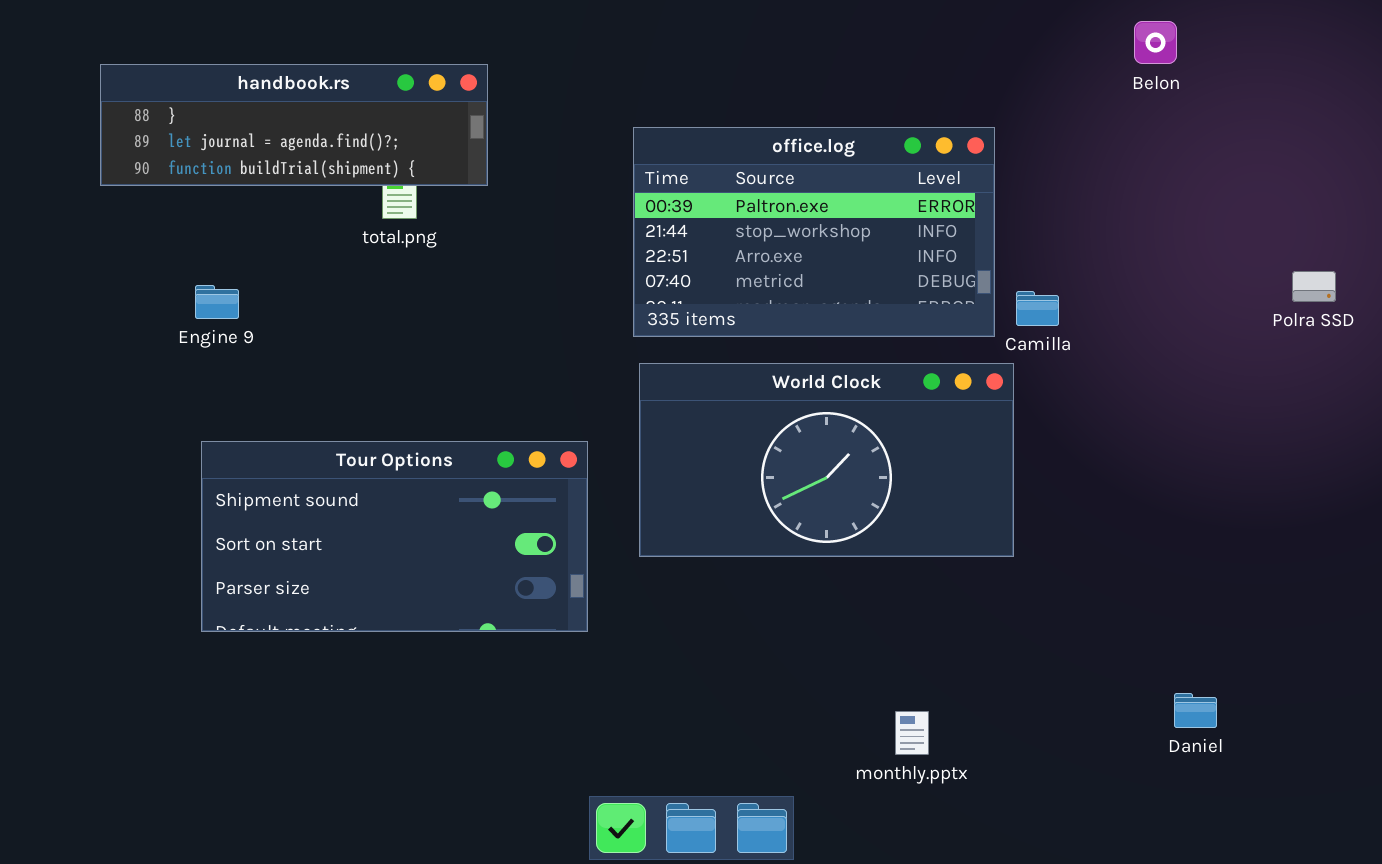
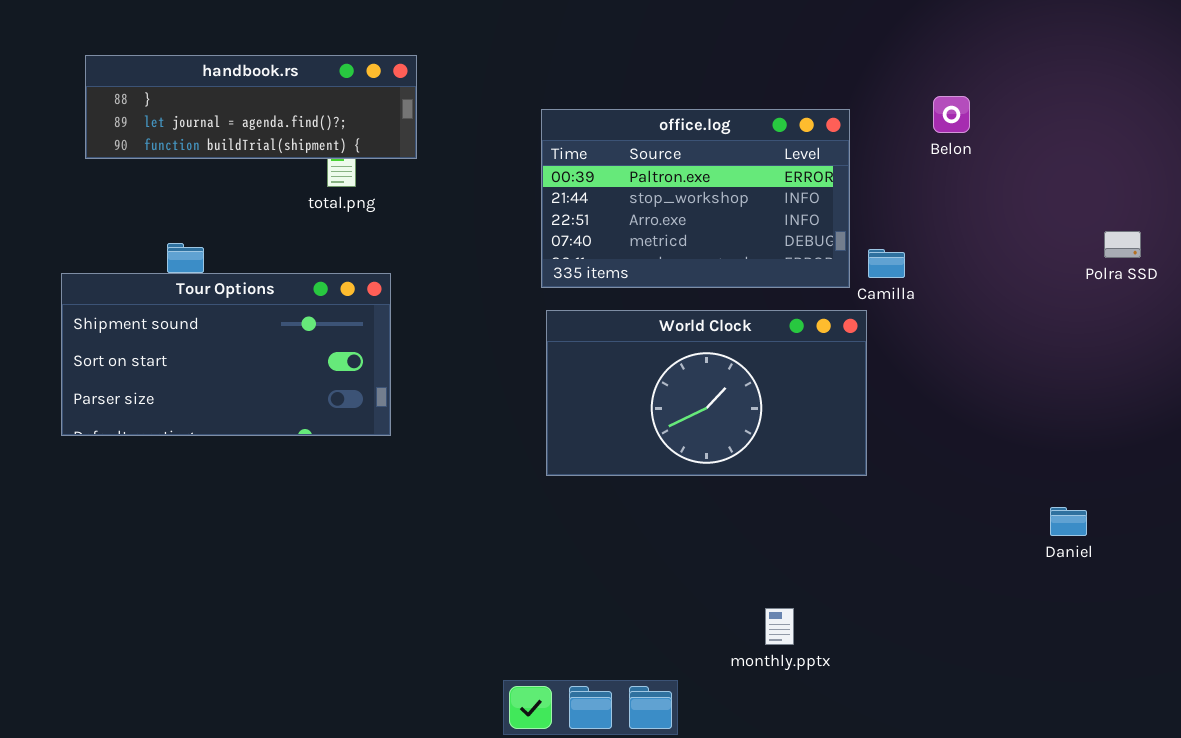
Belon: [1134,21,1177,64] -> [933,96,970,133], moved
Tour Options: [201,441,588,632] -> [61,273,391,436], moved
Daniel: [1174,693,1217,728] -> [1050,507,1087,536], moved

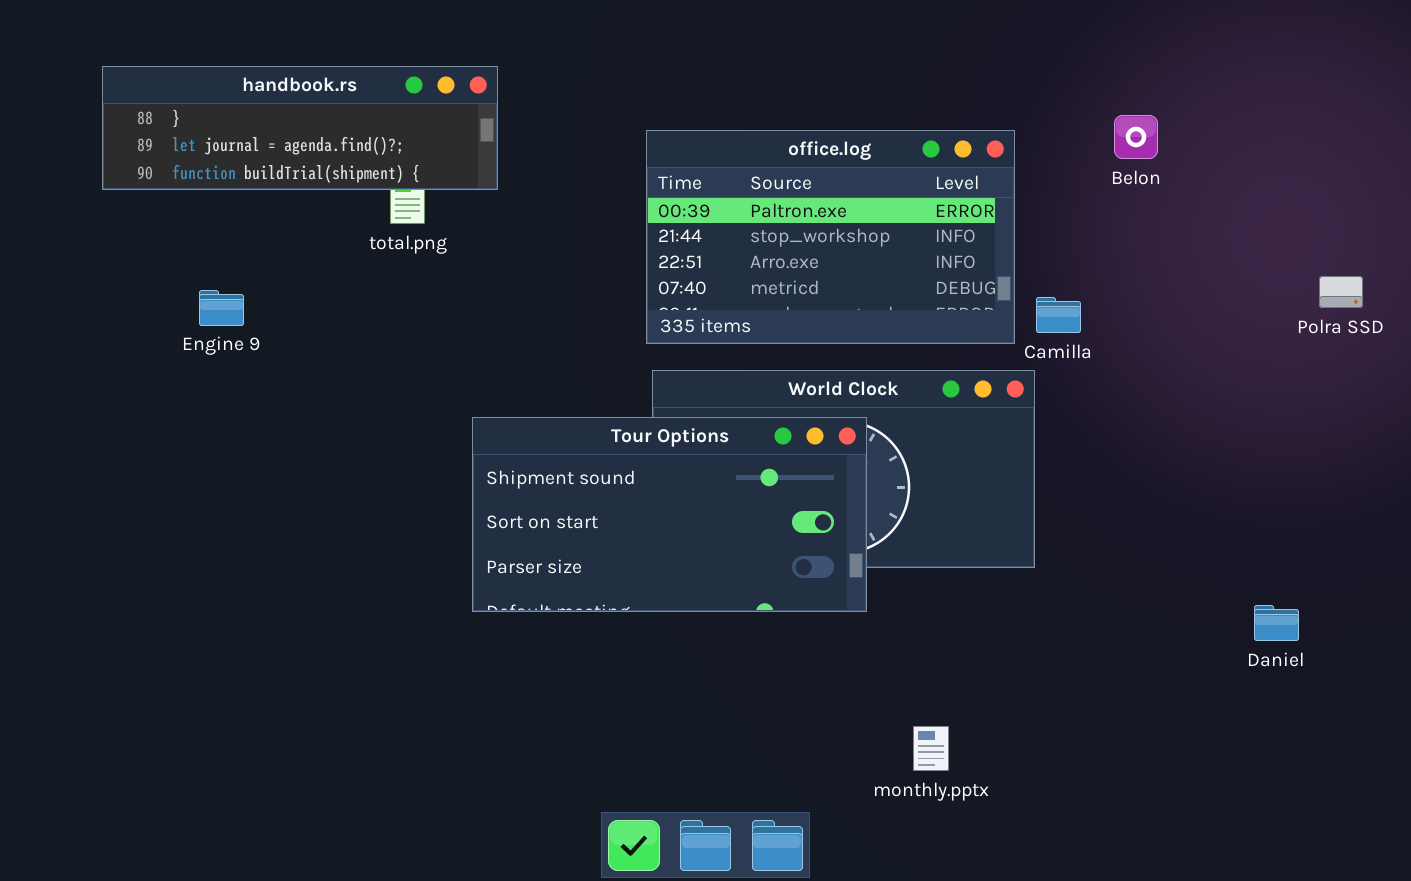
Tour Options: [61,273,391,436] -> [472,417,867,612], moved

